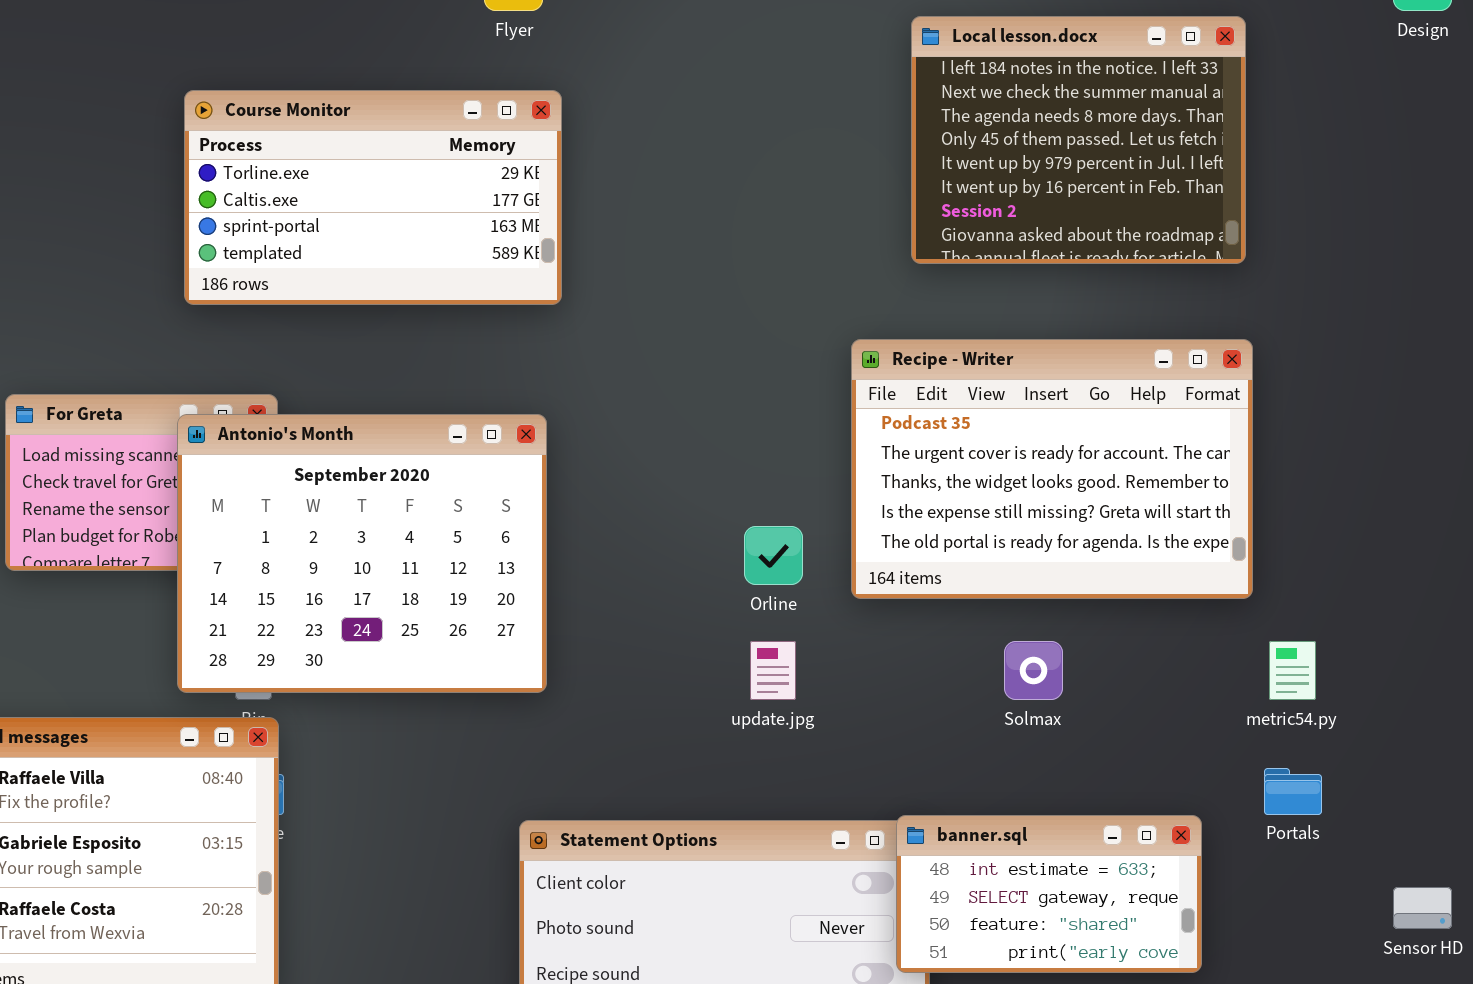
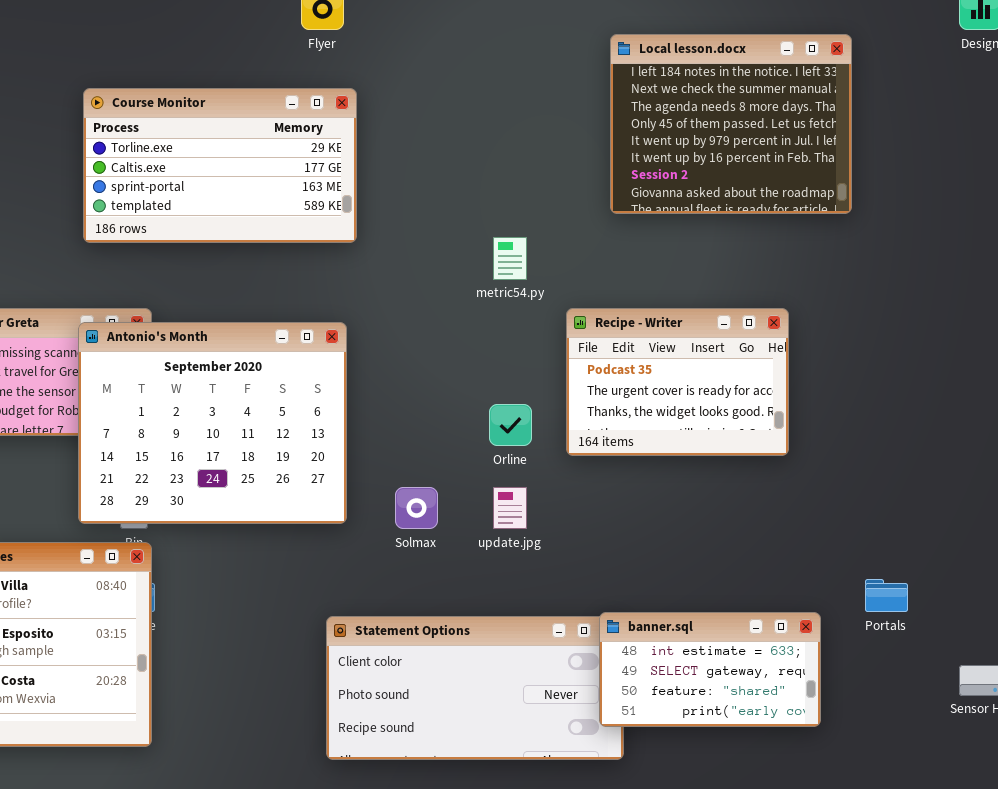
Recipe - Writer: [851,339,1253,599] -> [566,308,789,456], resized
Solmax: [1004,641,1063,700] -> [395,487,438,529], moved
metric54.py: [1269,641,1316,700] -> [493,237,527,280], moved

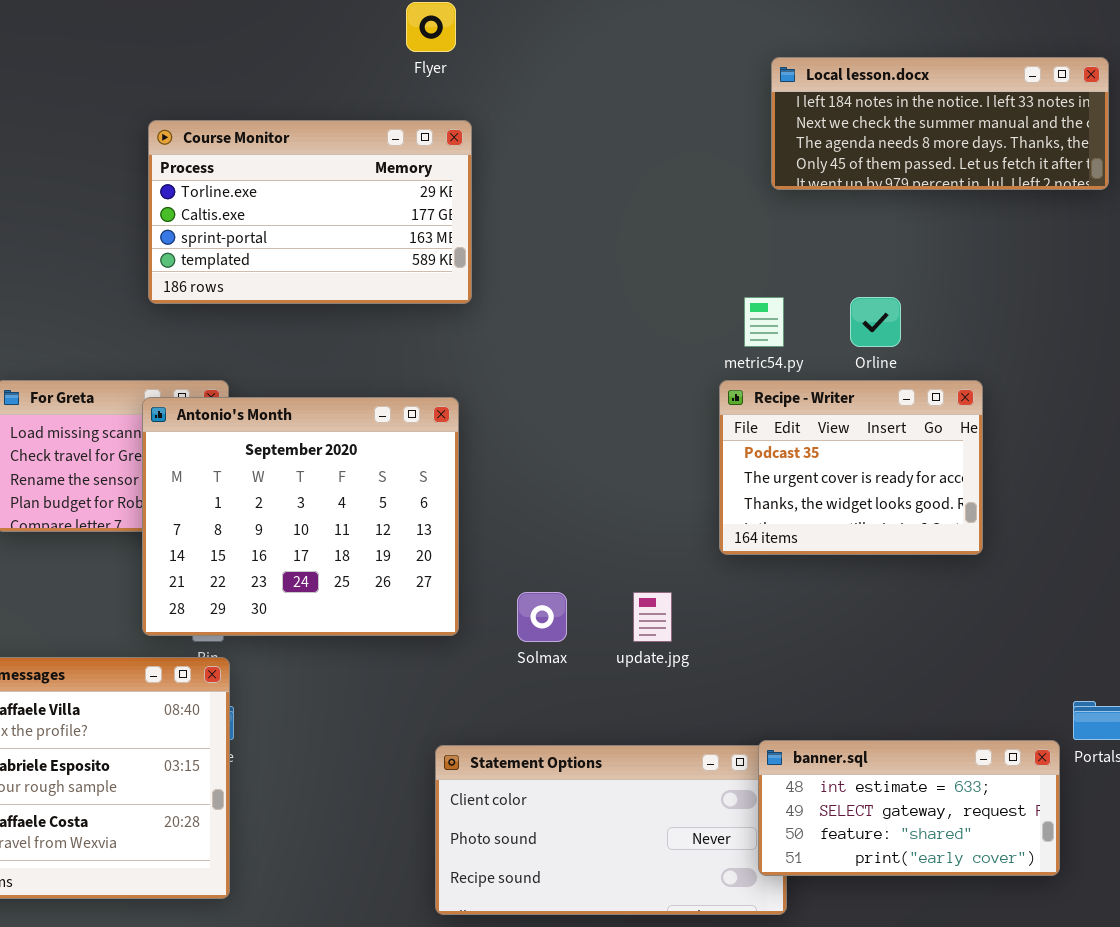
Local lesson.docx: [610,34,852,214] -> [771,57,1109,190], resized
metric54.py: [493,237,527,280] -> [744,297,784,347], moved
Orline: [489,404,532,446] -> [850,297,901,347], moved
banner.sql: [599,612,821,727] -> [758,740,1060,876], resized

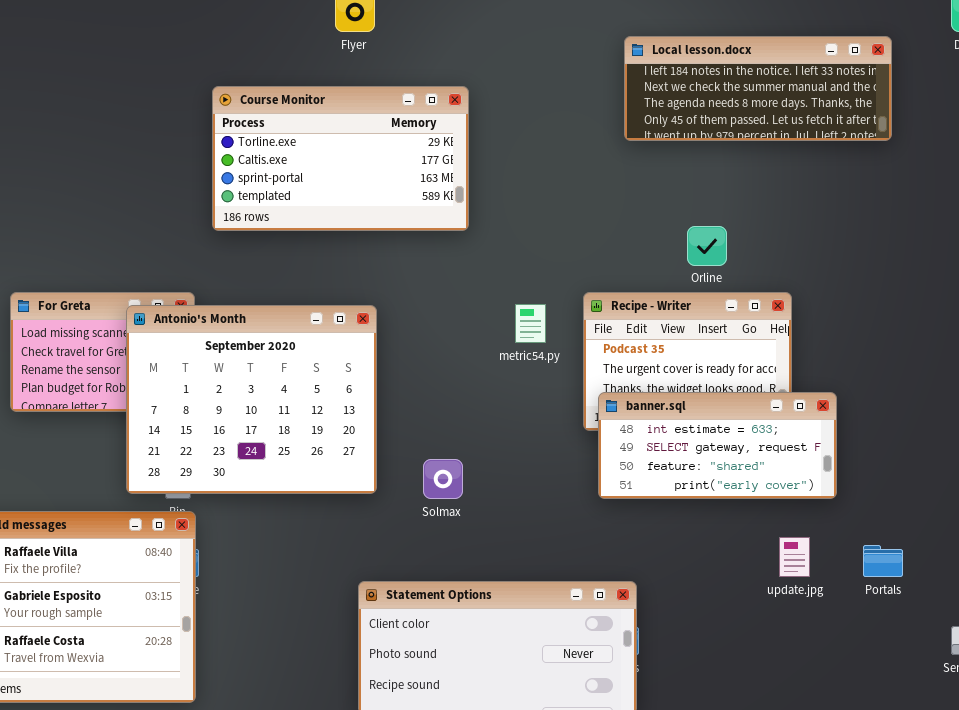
Course Monitor: [148,120,472,304] -> [212,86,469,231], moved
metric54.py: [744,297,784,347] -> [515,304,546,343], moved
update.jpg: [633,592,672,642] -> [779,537,810,577], moved
banner.sql: [758,740,1060,876] -> [598,392,837,499], moved

